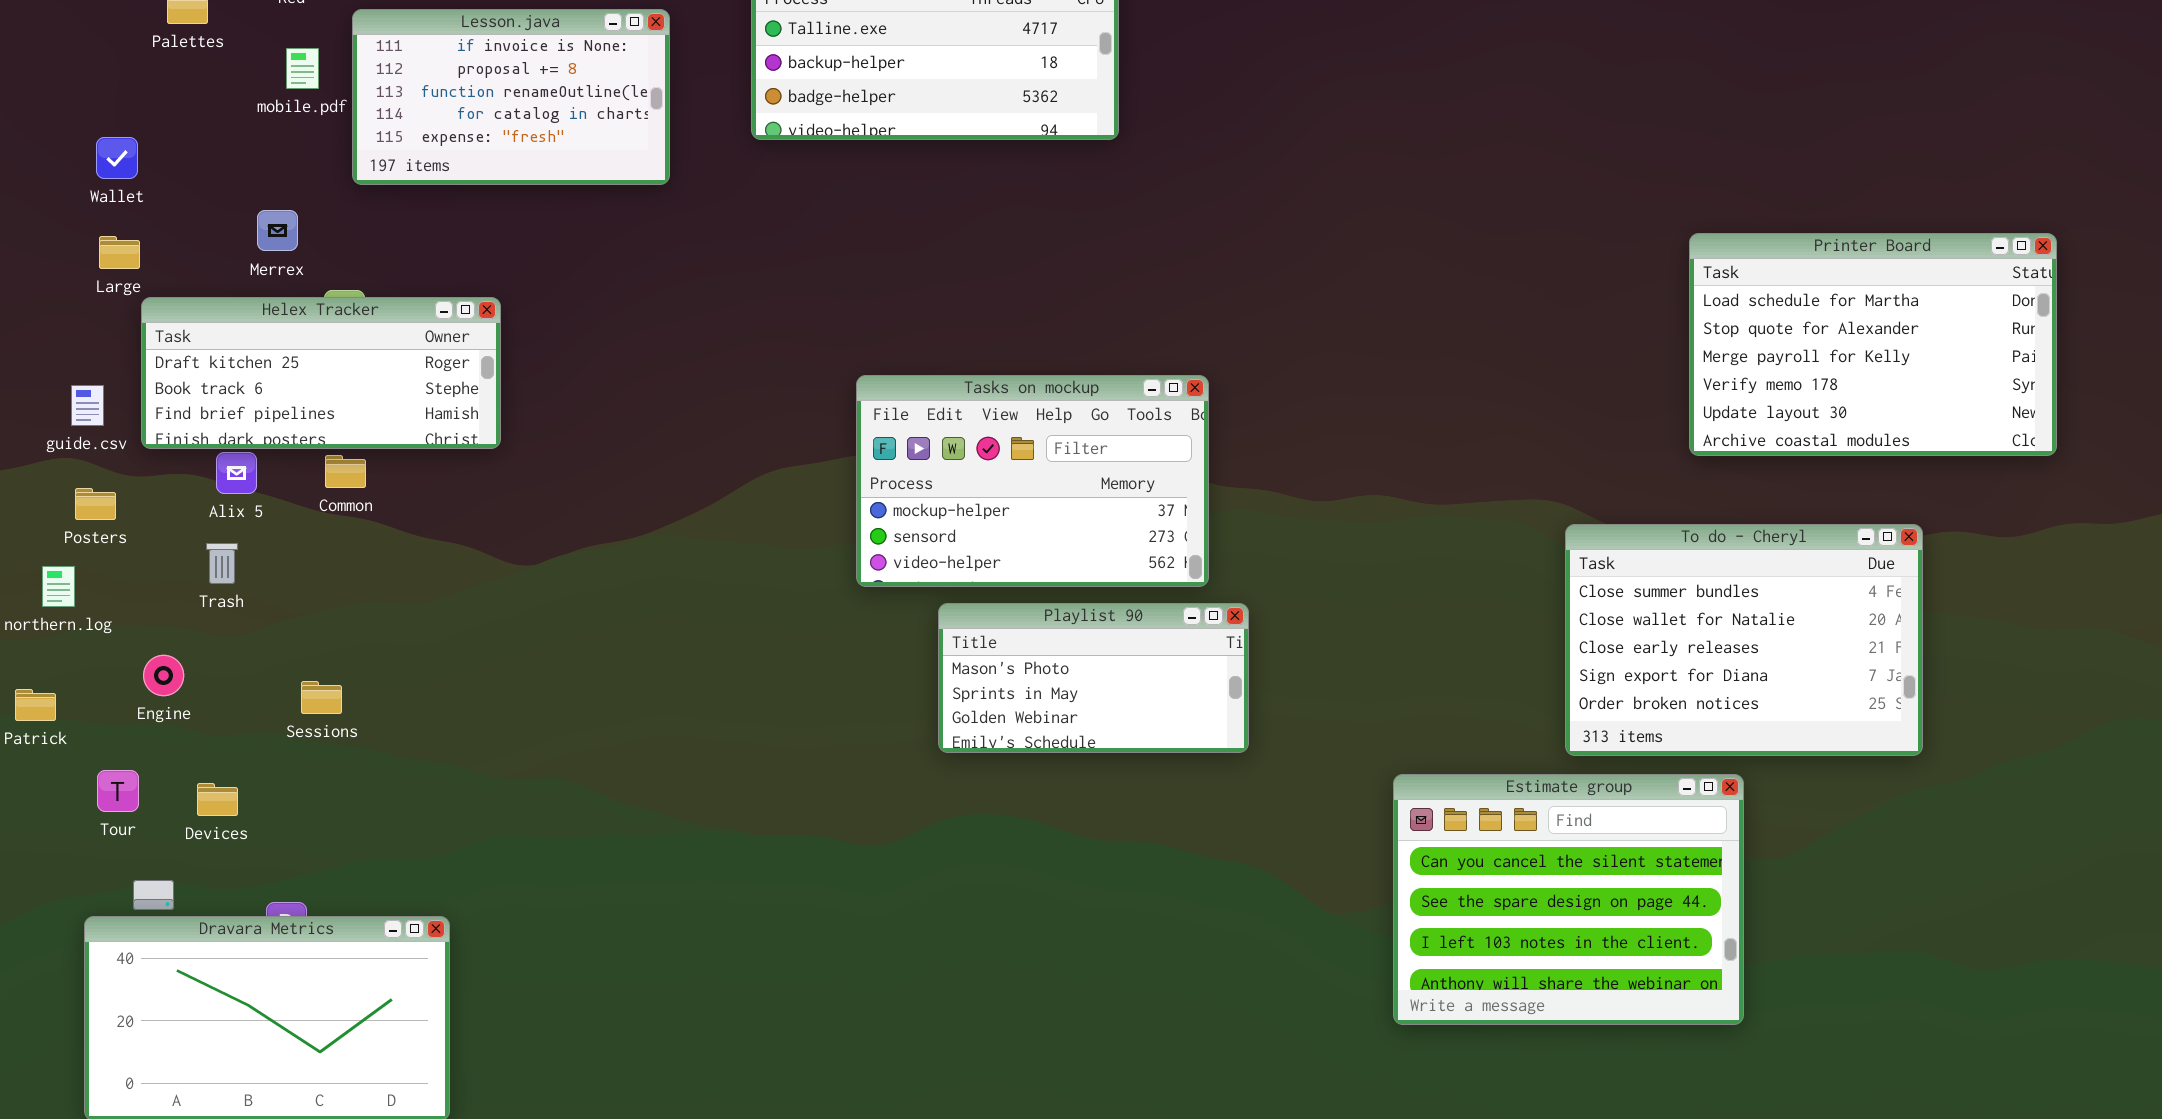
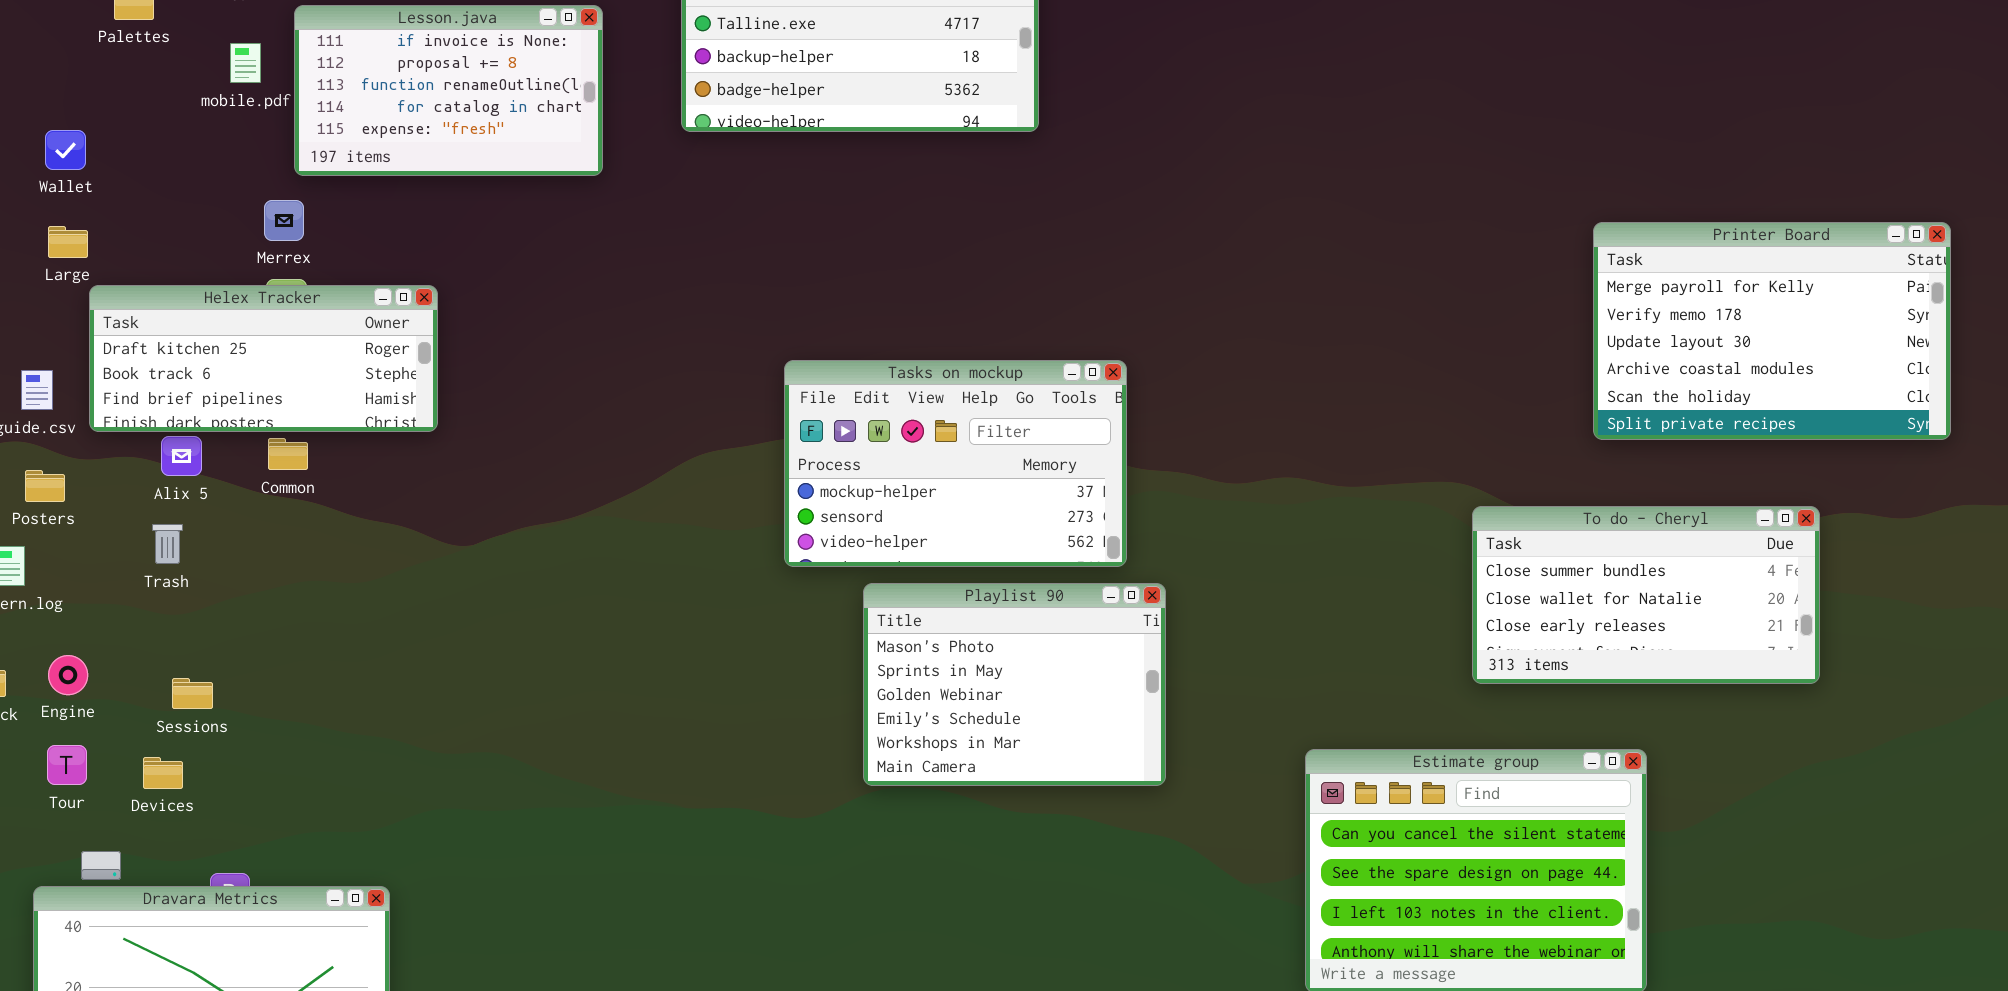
Merrex: [257,210,298,251] -> [264,200,304,241], moved
Printer Board: [1689,233,2057,456] -> [1593,222,1951,440], scrolled down 2 rows
To do - Cheryl: [1565,524,1923,756] -> [1472,506,1820,684], resized
Playlist 90: [938,603,1249,753] -> [863,583,1166,786], resized
Engine: [143,655,184,696] -> [48,655,88,695], moved
Sessions: [301,681,342,714] -> [172,678,213,709], moved

